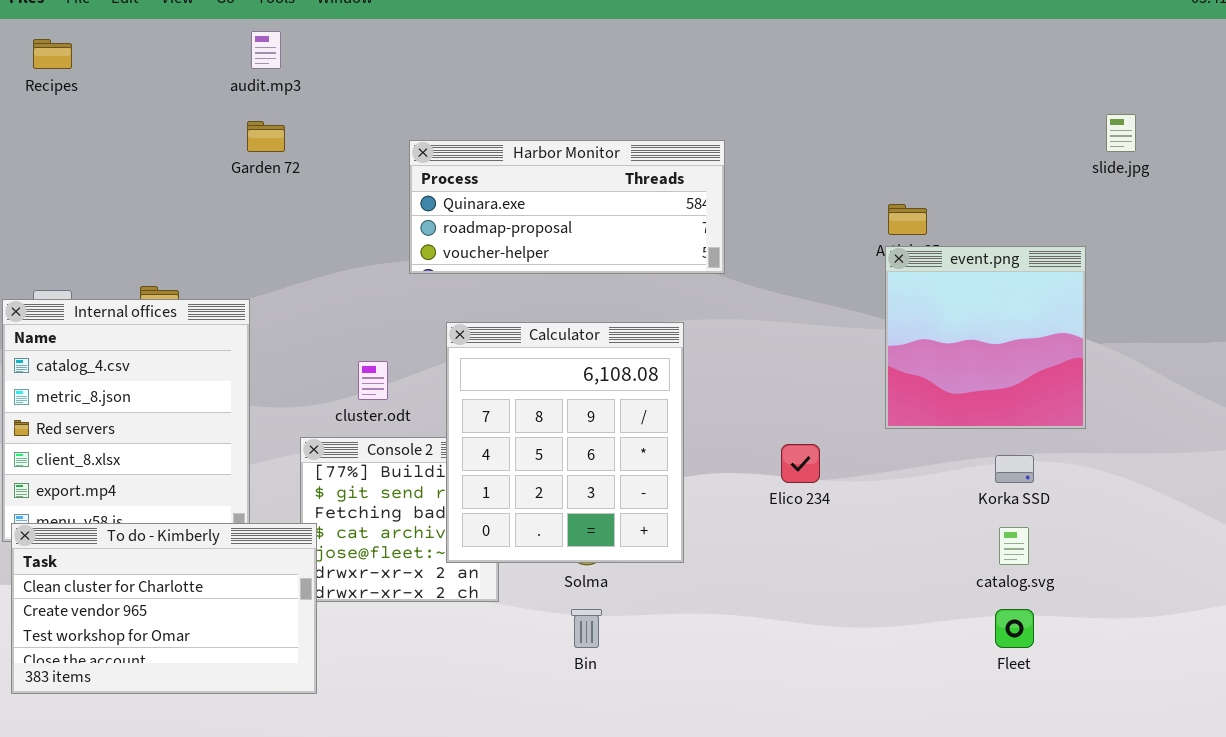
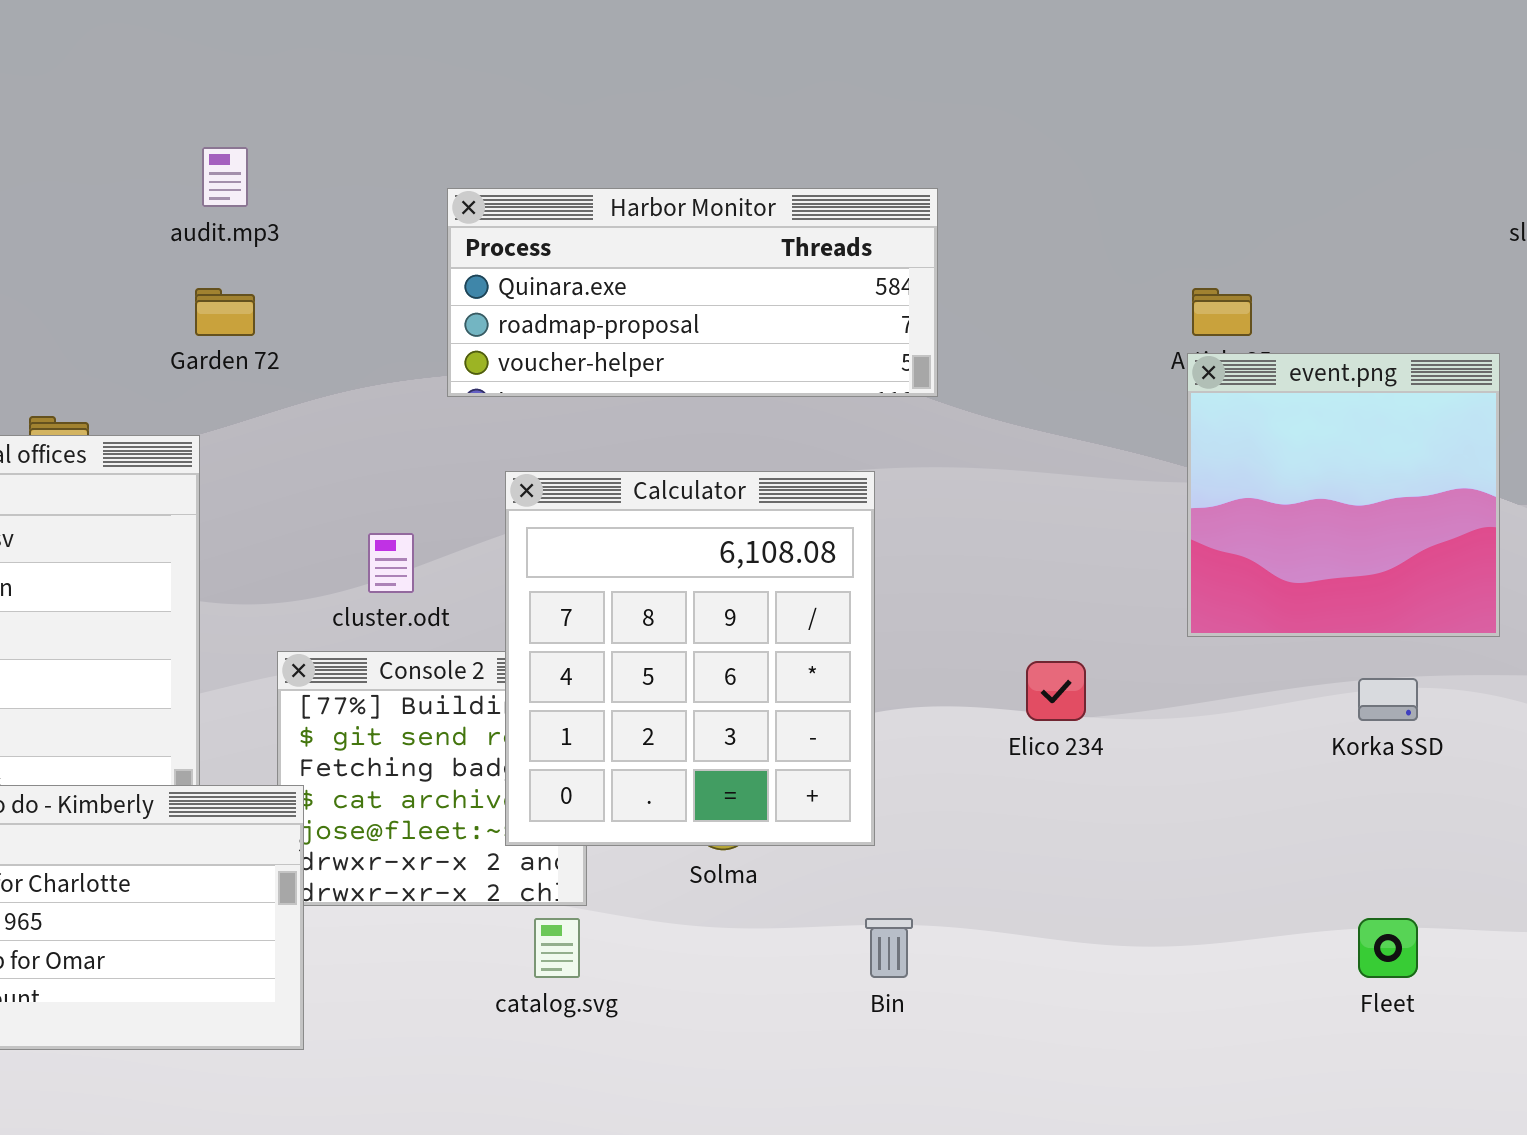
audit.mp3: [251,31,281,69] -> [202,147,248,207], moved
Garden 72: [247,121,285,152] -> [195,288,255,336], moved
catalog.svg: [999,527,1029,565] -> [534,918,580,978], moved
Bin: [571,609,602,648] -> [865,918,913,978], moved

